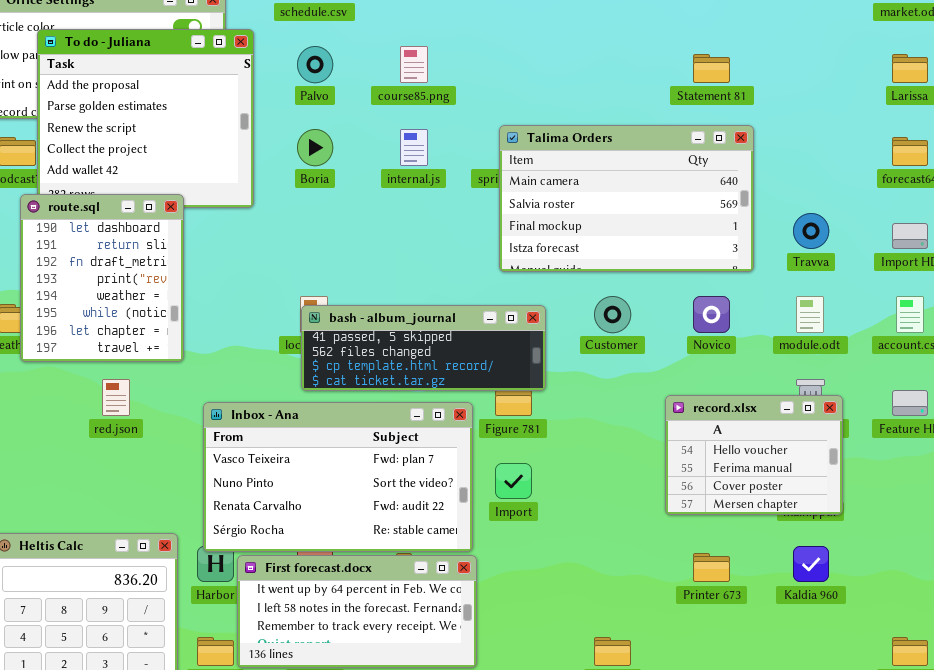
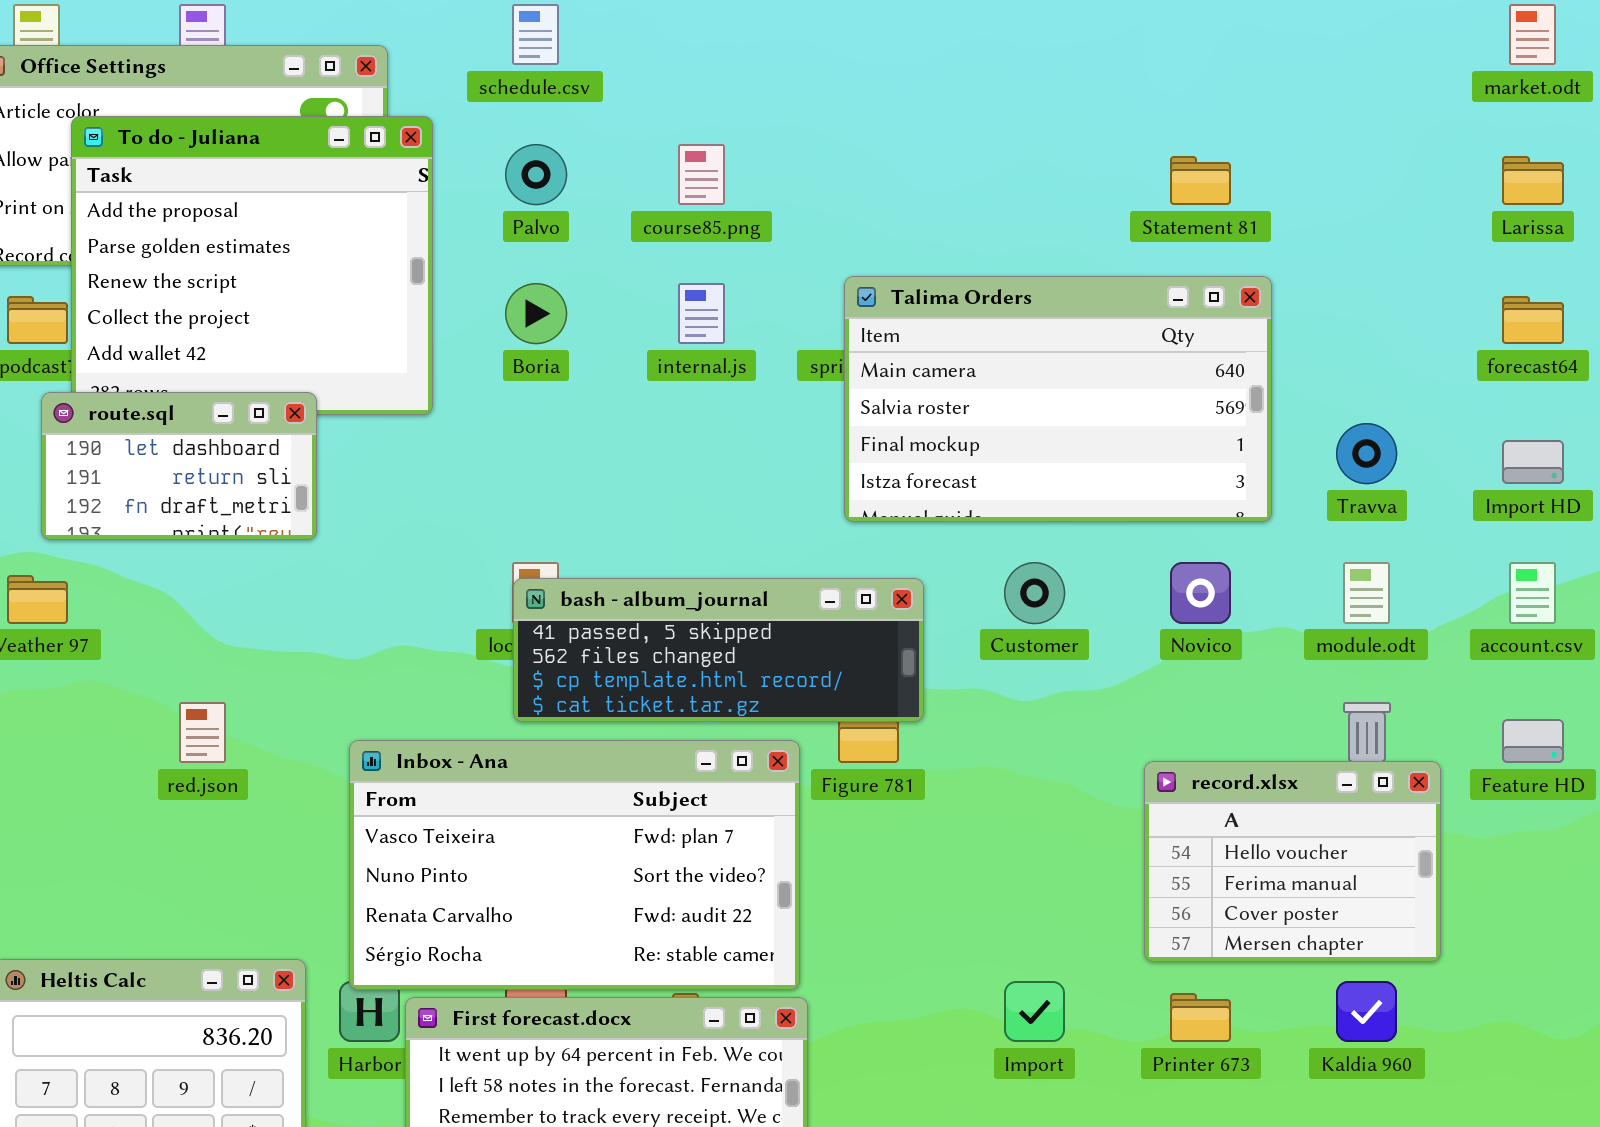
route.sql: [20,194,184,362] -> [41,392,317,540], resized
record.xlsx: [665,395,843,515] -> [1144,761,1441,962], moved
Import: [495,463,532,499] -> [1004,981,1065,1042], moved

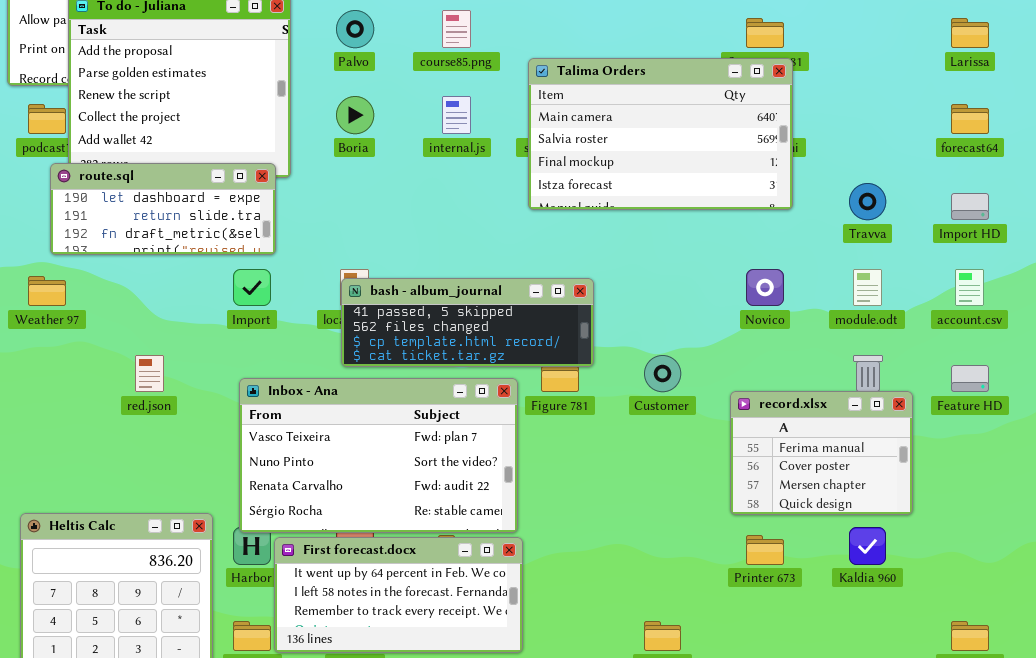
Talima Orders: [844,276,1272,522] -> [528,58,793,210], moved
route.sql: [41,392,317,540] -> [50,163,276,255], resized
Customer: [1004,562,1065,624] -> [644,355,681,392], moved
record.xlsx: [1144,761,1441,962] -> [730,391,913,515], scrolled down 1 row
Import: [1004,981,1065,1042] -> [233,269,271,306], moved

